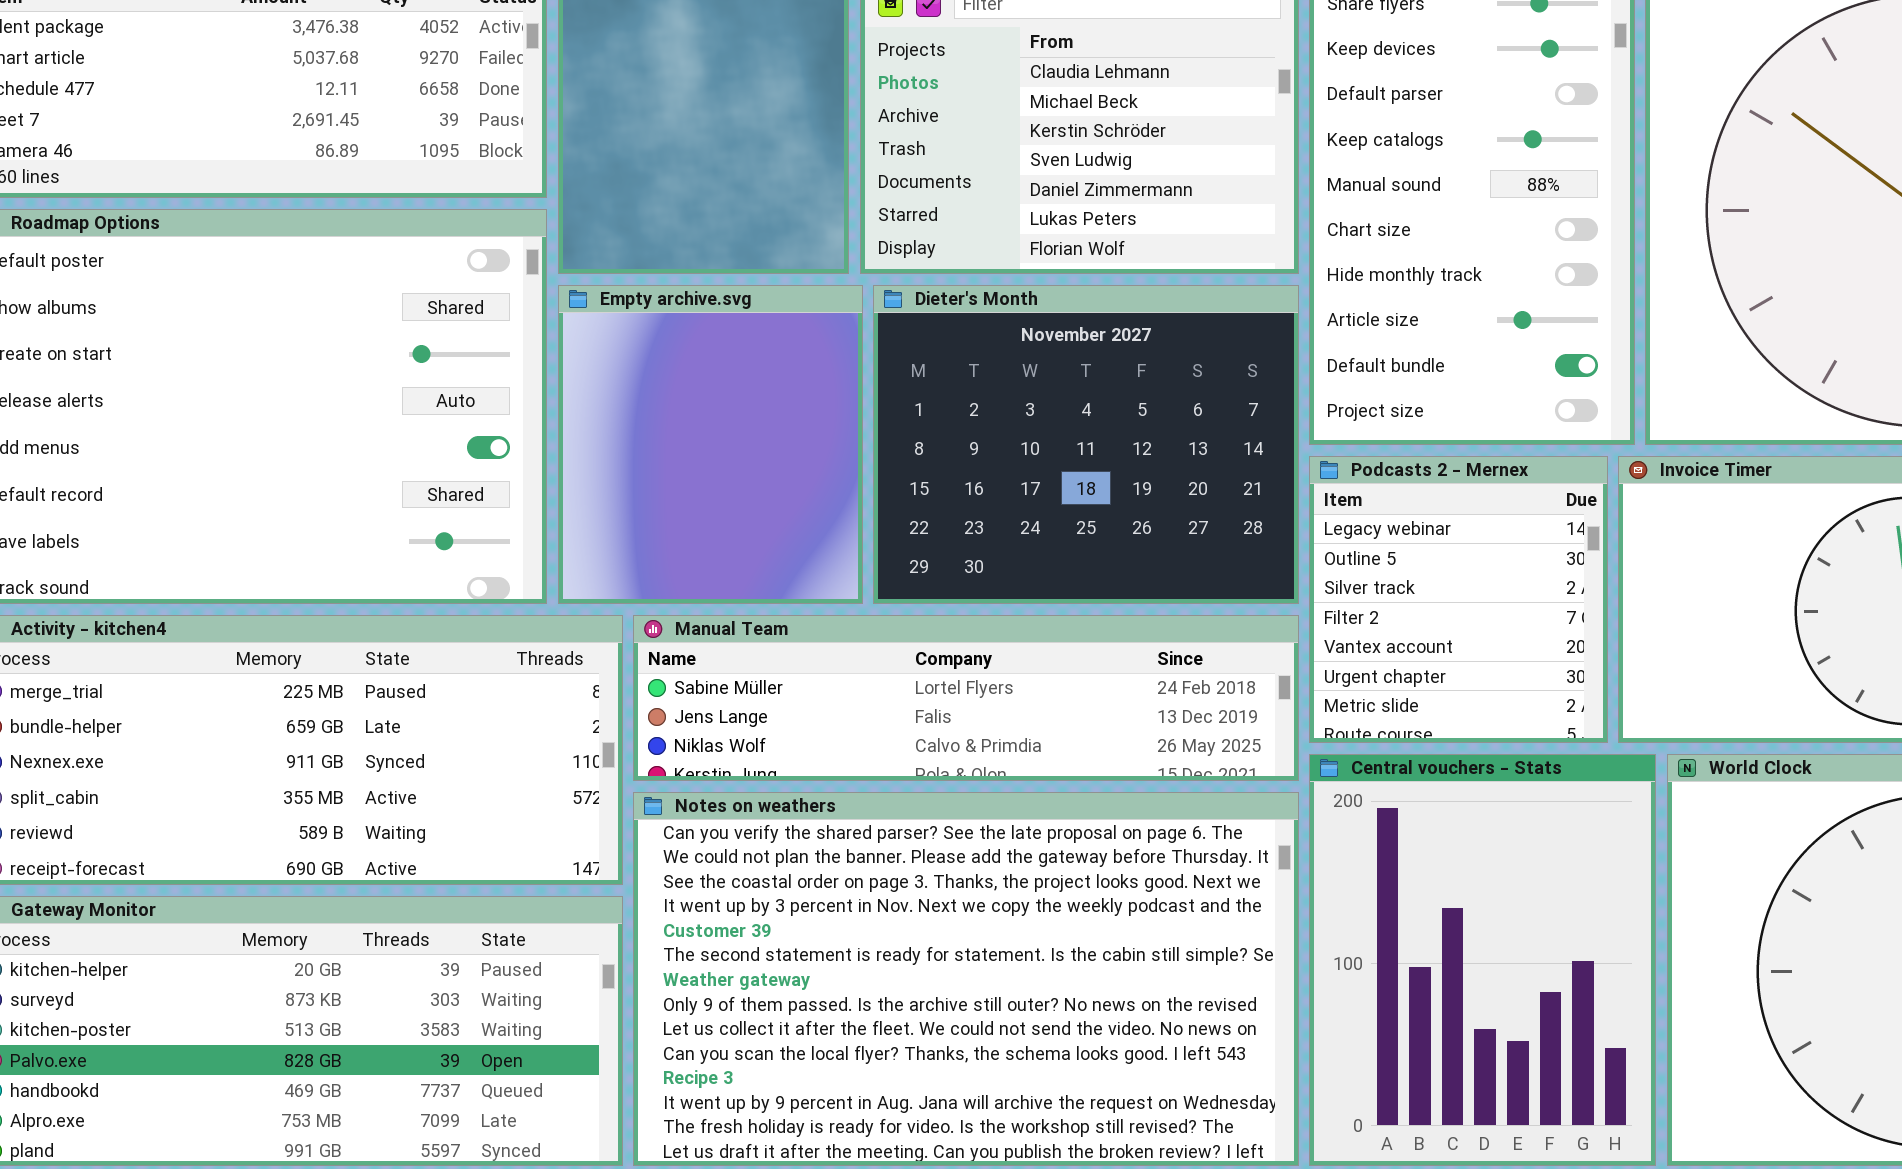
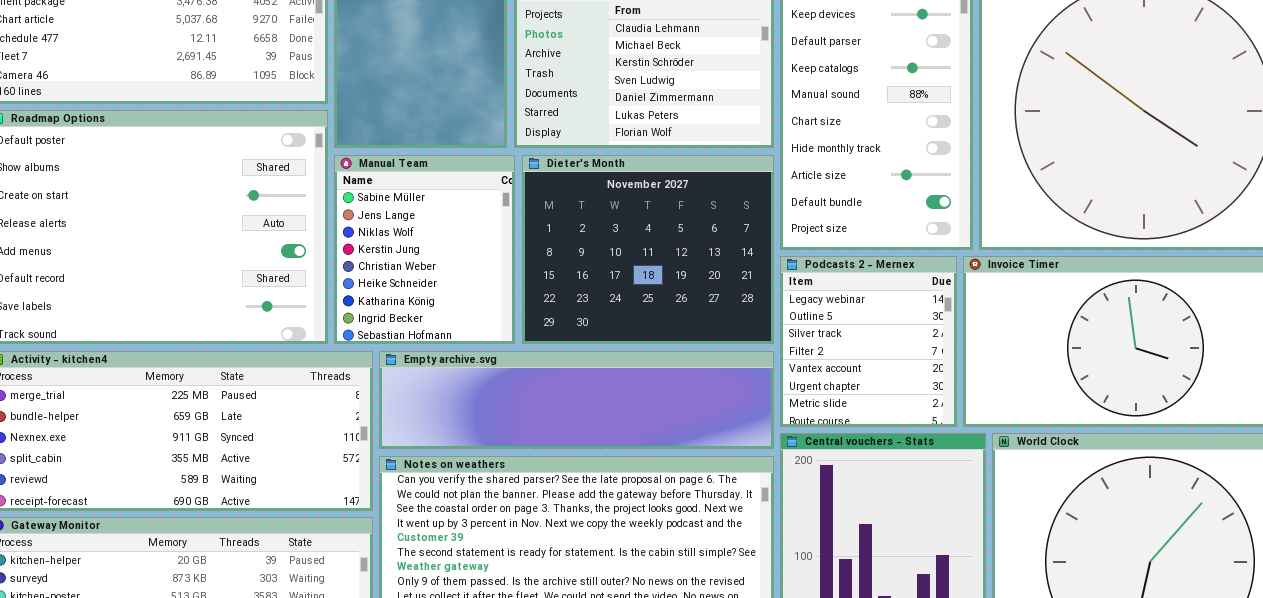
Empty archive.svg: [558,285,863,604] -> [379,351,774,449], moved, resized
Manual Team: [633,615,1299,781] -> [334,155,515,344], moved, resized

